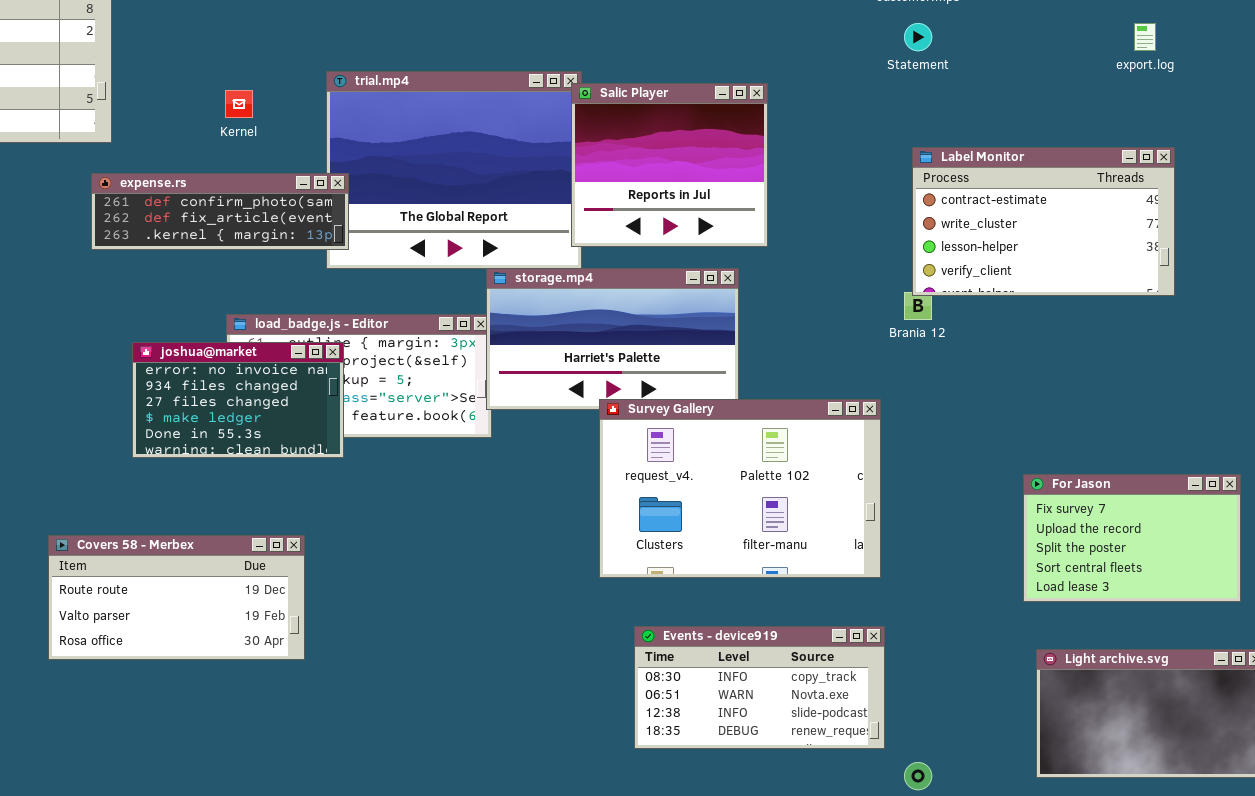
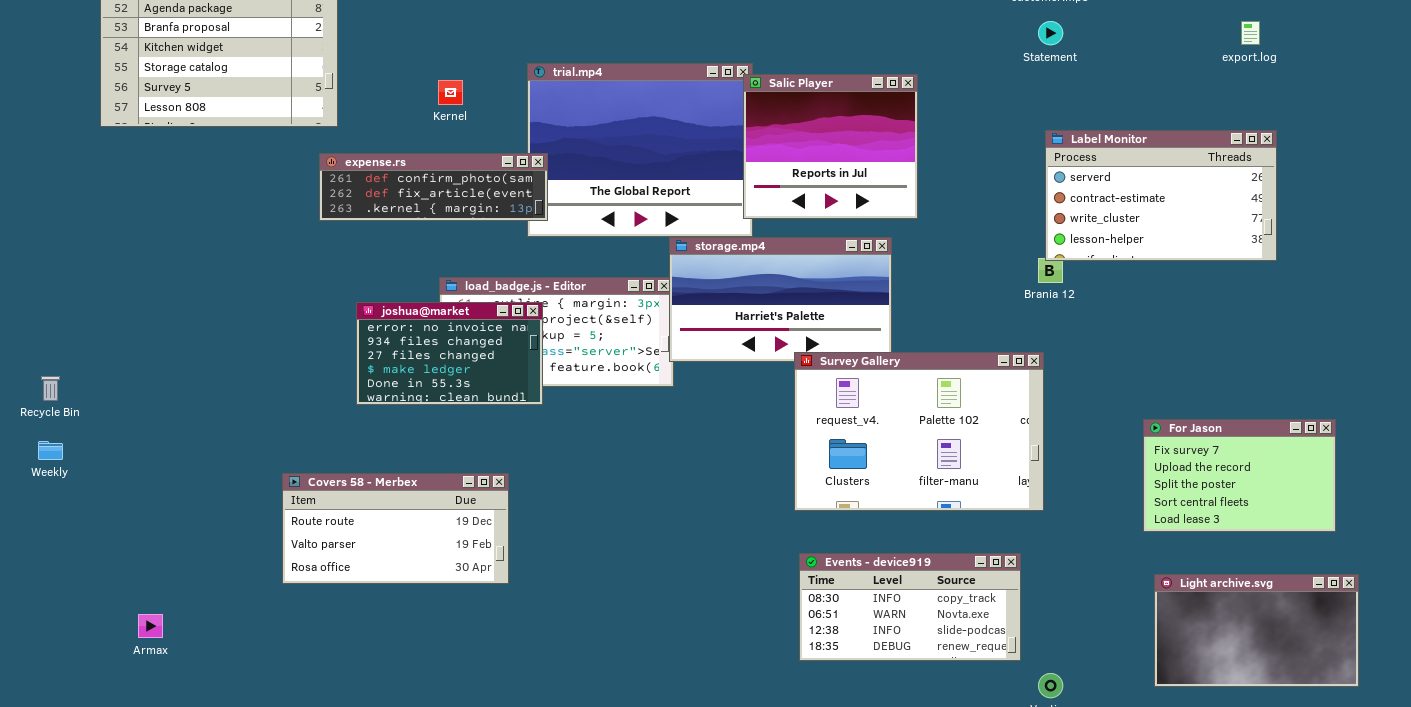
Label Monitor: [912,147,1175,296] -> [1045,130,1277,261], scrolled up 1 row
Survey Gallery: [599,399,881,578] -> [794,352,1044,511], moved

